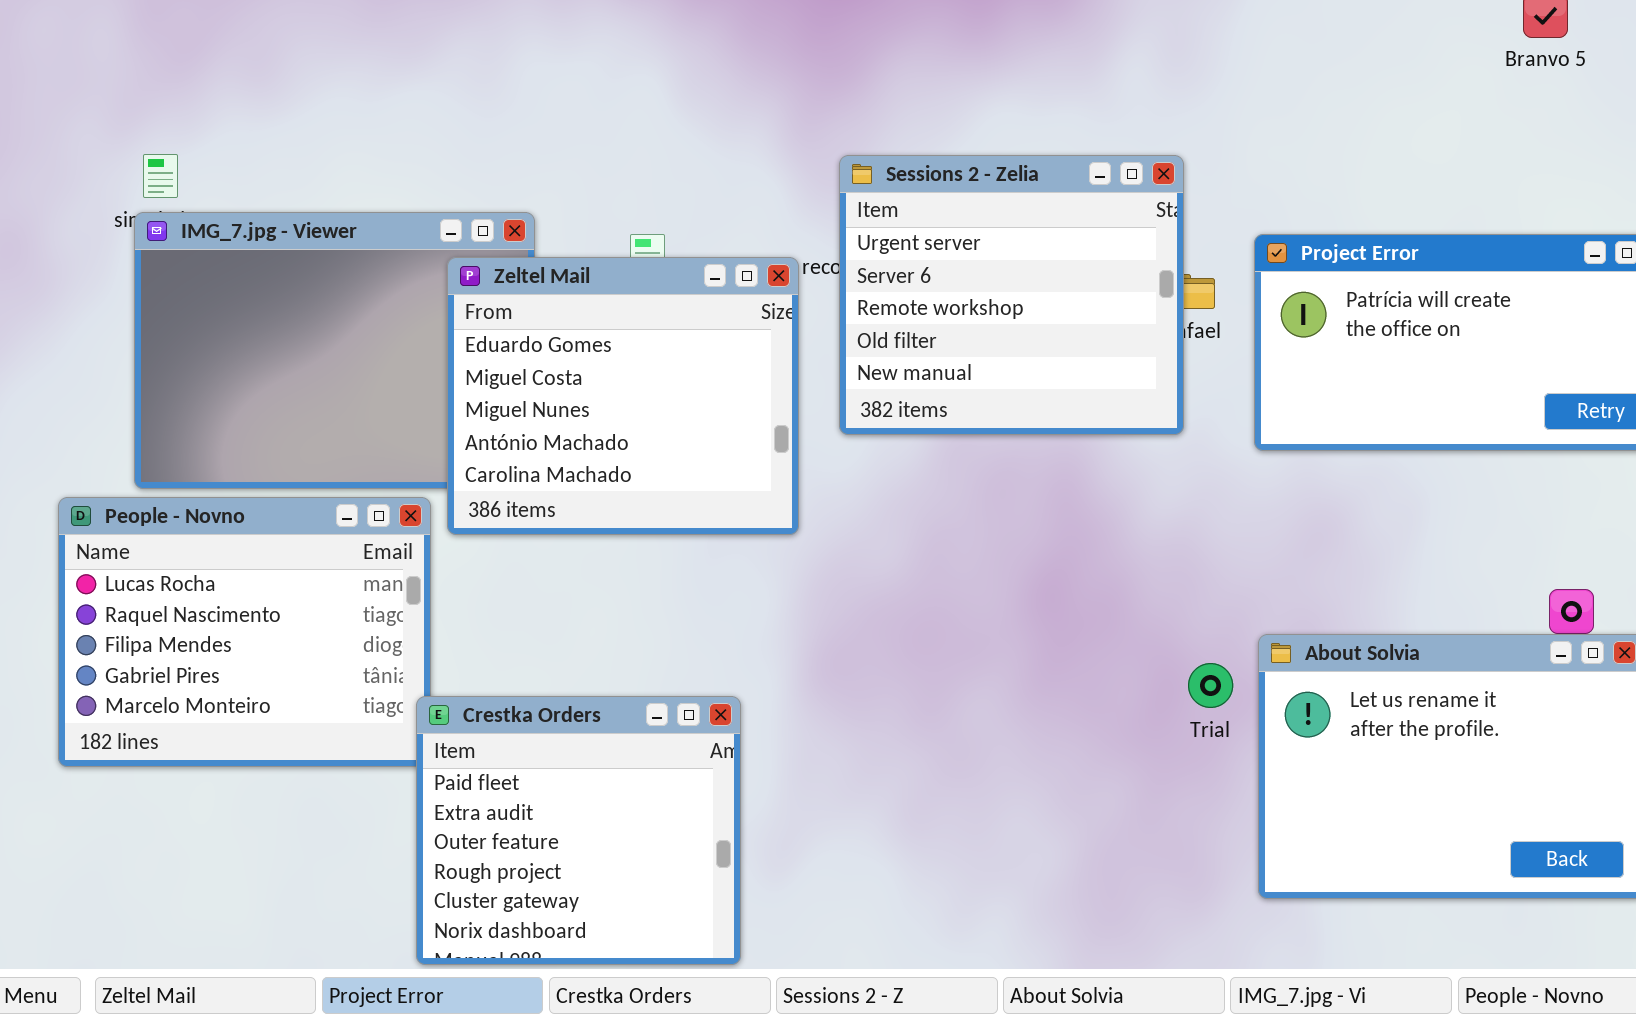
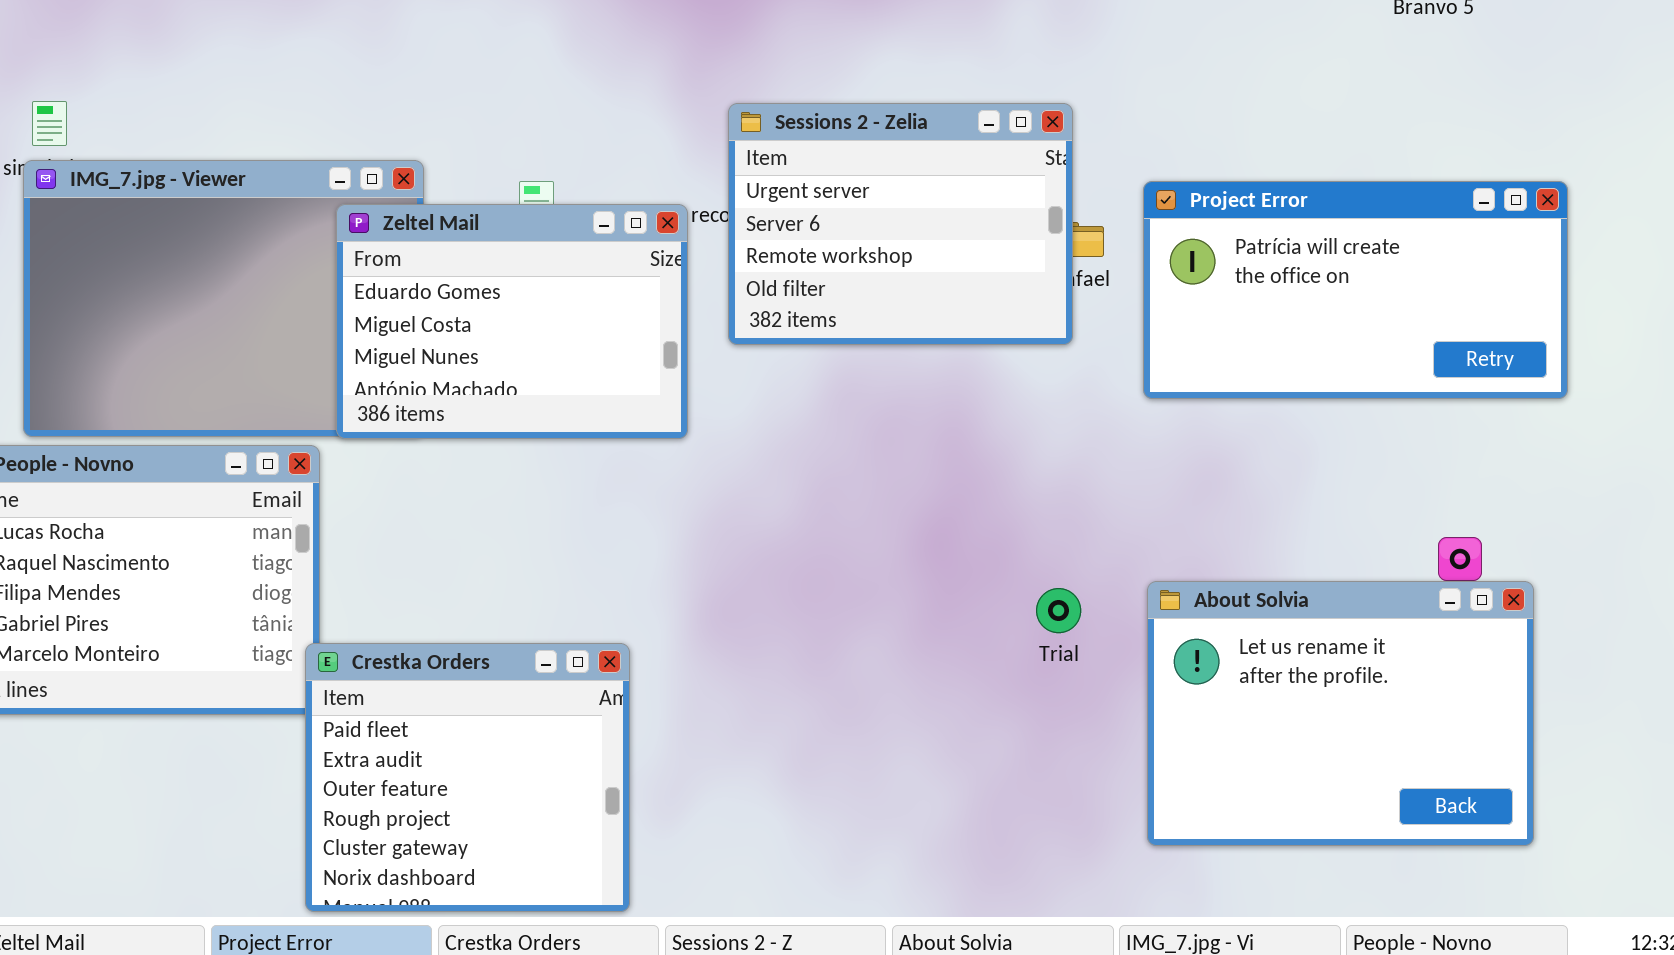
Sessions 2 - Zelia: [839,155,1184,435] -> [728,103,1073,345], resized
Zeltel Mail: [447,257,799,535] -> [336,204,688,439], resized
Trial: [1188,663,1233,708] -> [1036,588,1081,633], moved

